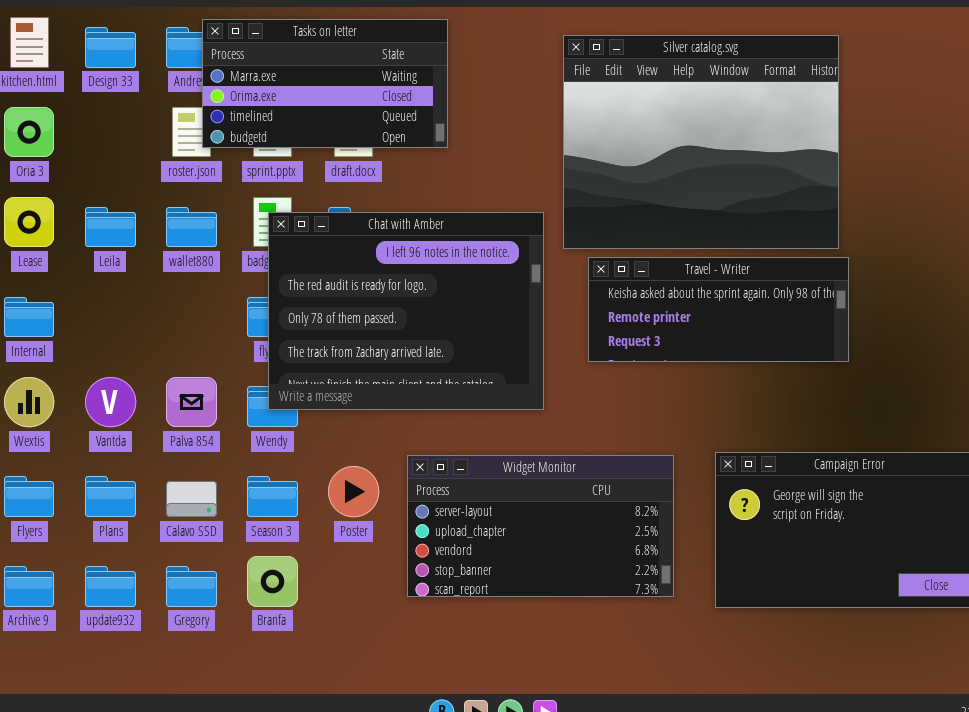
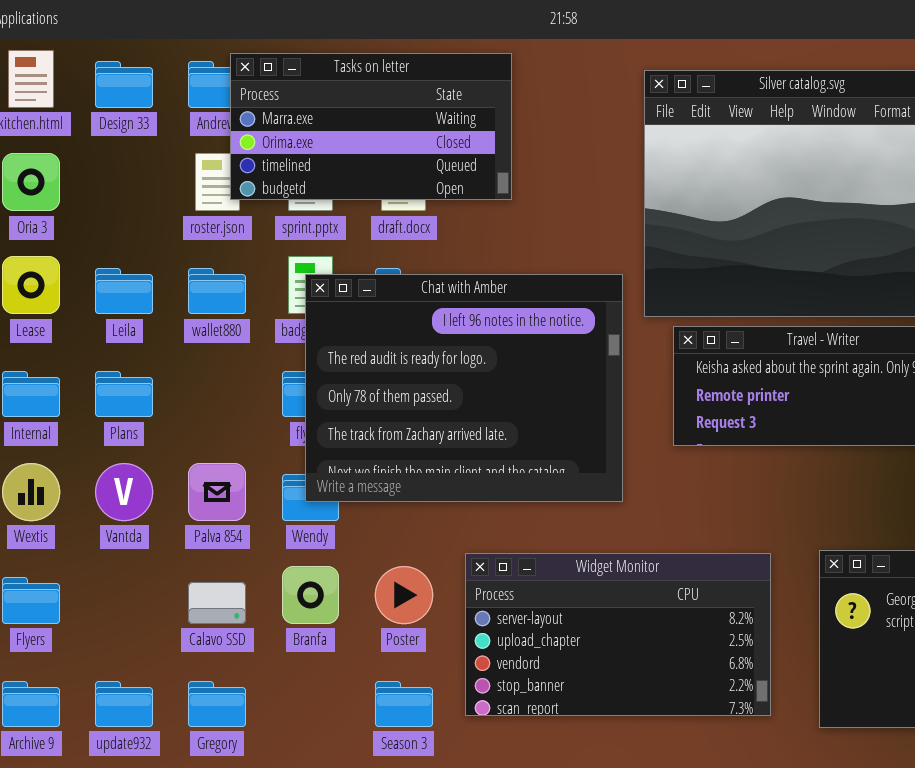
Plans: [85,476,136,517] -> [95,371,153,417], moved
Season 3: [247,476,298,517] -> [375,681,433,727], moved
Branfa: [247,556,298,607] -> [282,566,339,624], moved

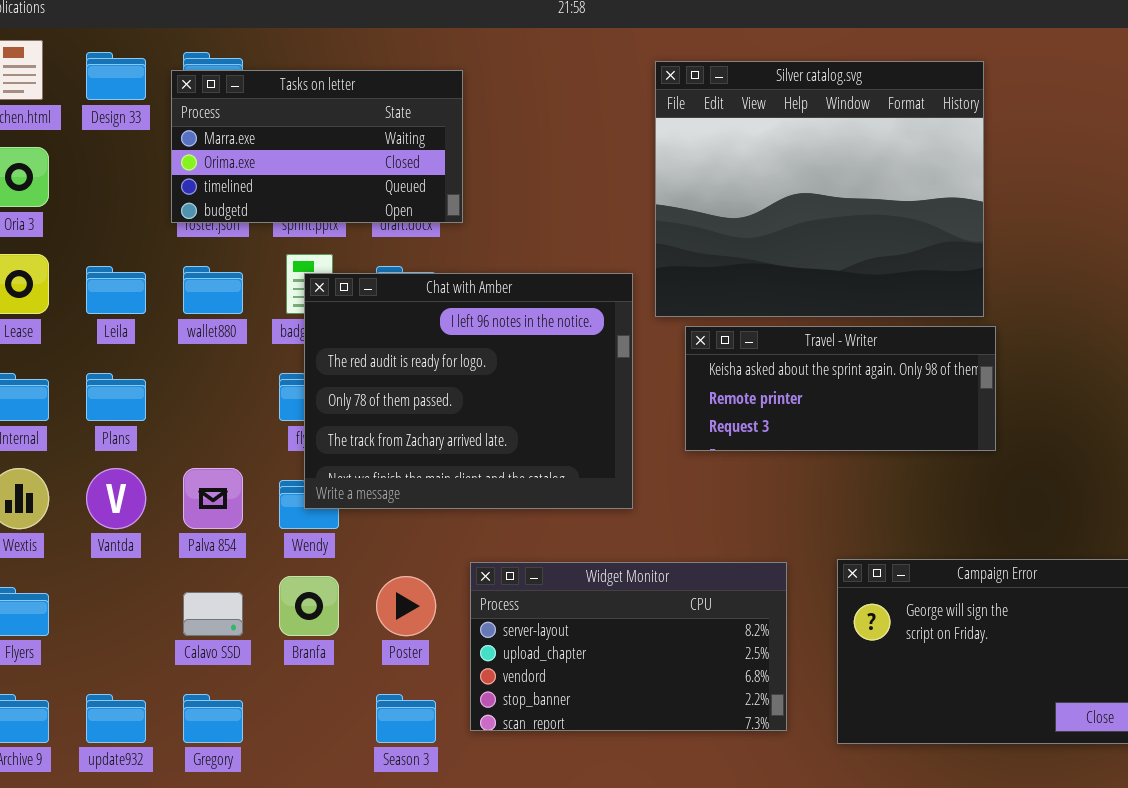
Tasks on letter: [230,53,512,200] -> [171,70,463,223], moved

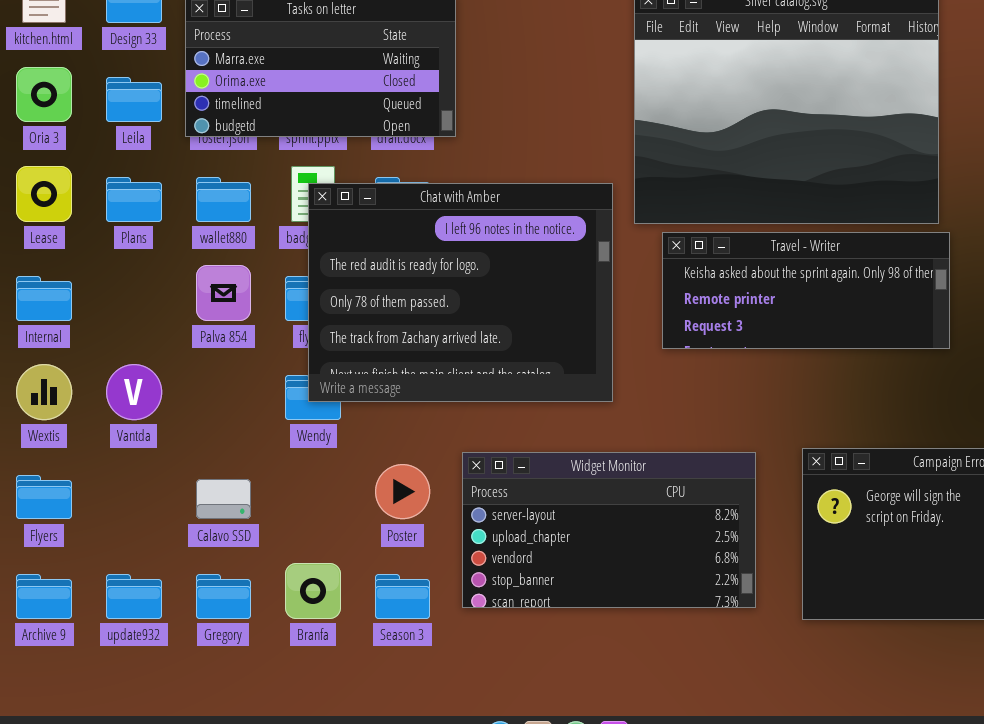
Leila: [86,266,146,314] -> [106,77,162,122], moved
Plans: [86,373,146,421] -> [106,177,162,222], moved
Palva 854: [183,468,243,529] -> [196,265,251,321], moved
Branfa: [279,576,339,636] -> [285,563,341,619], moved

